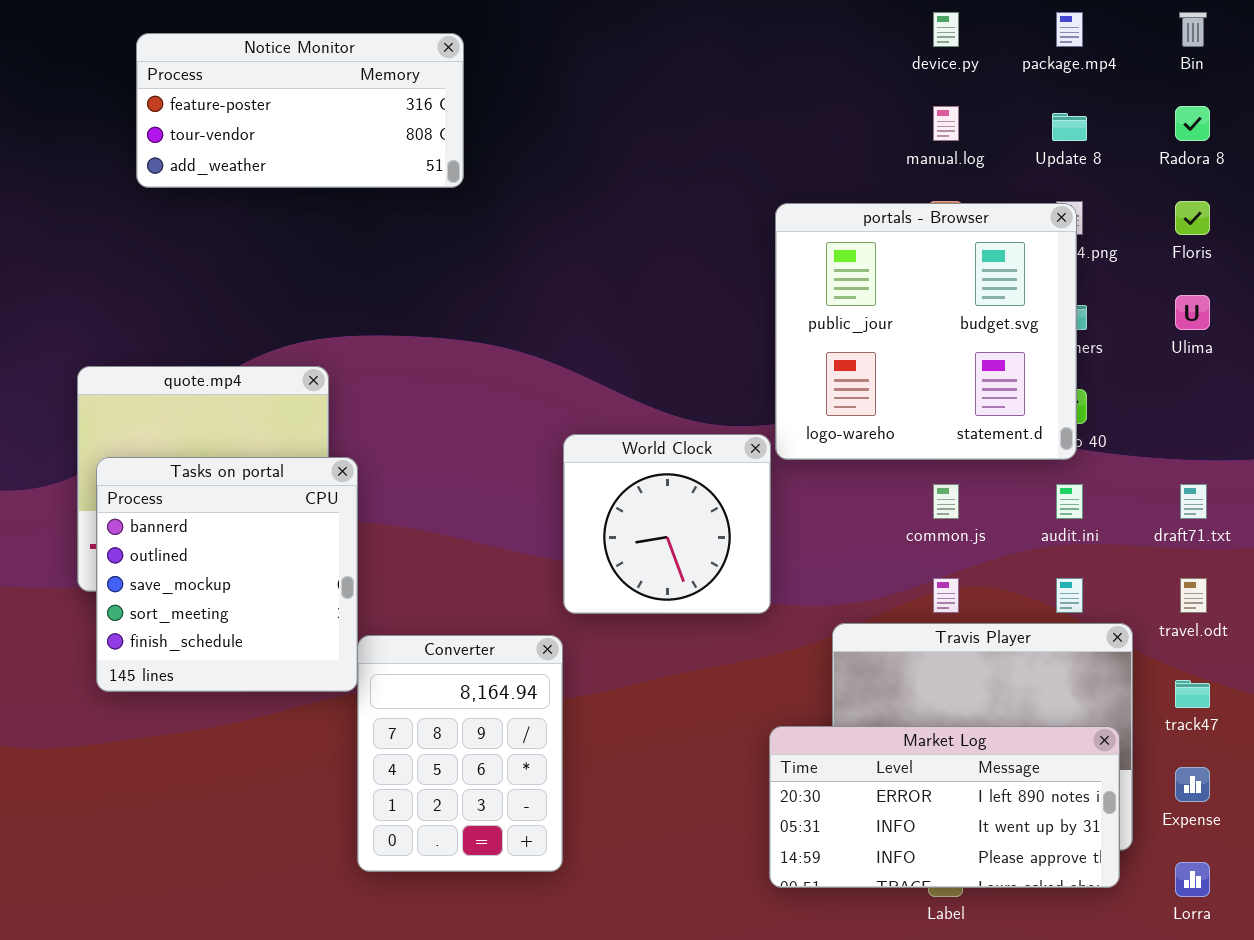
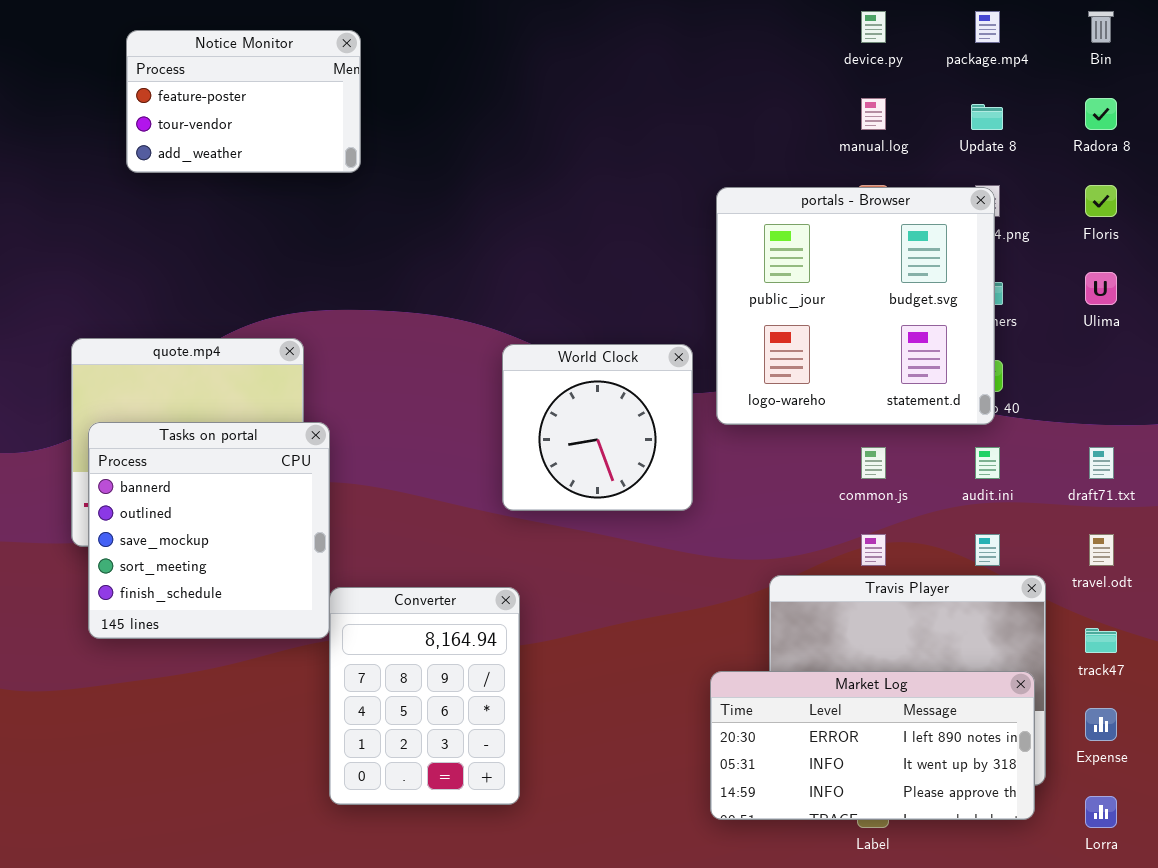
Notice Monitor: [136,33,464,188] -> [126,30,361,173], resized
World Clock: [563,434,771,614] -> [502,344,693,511], moved

